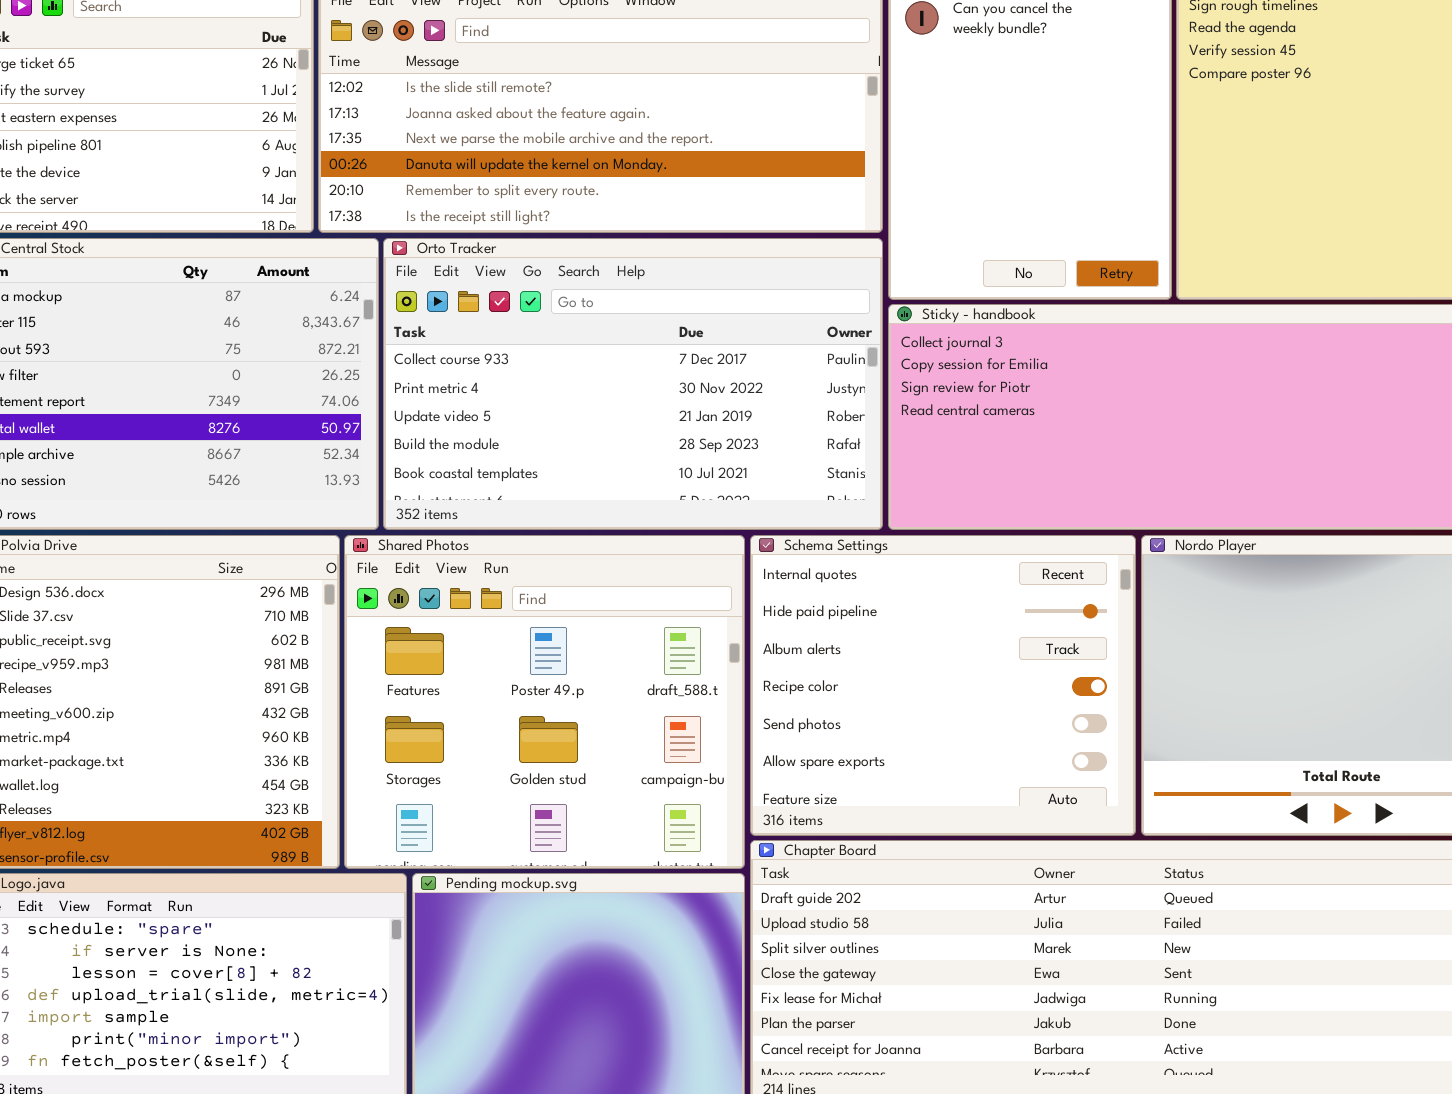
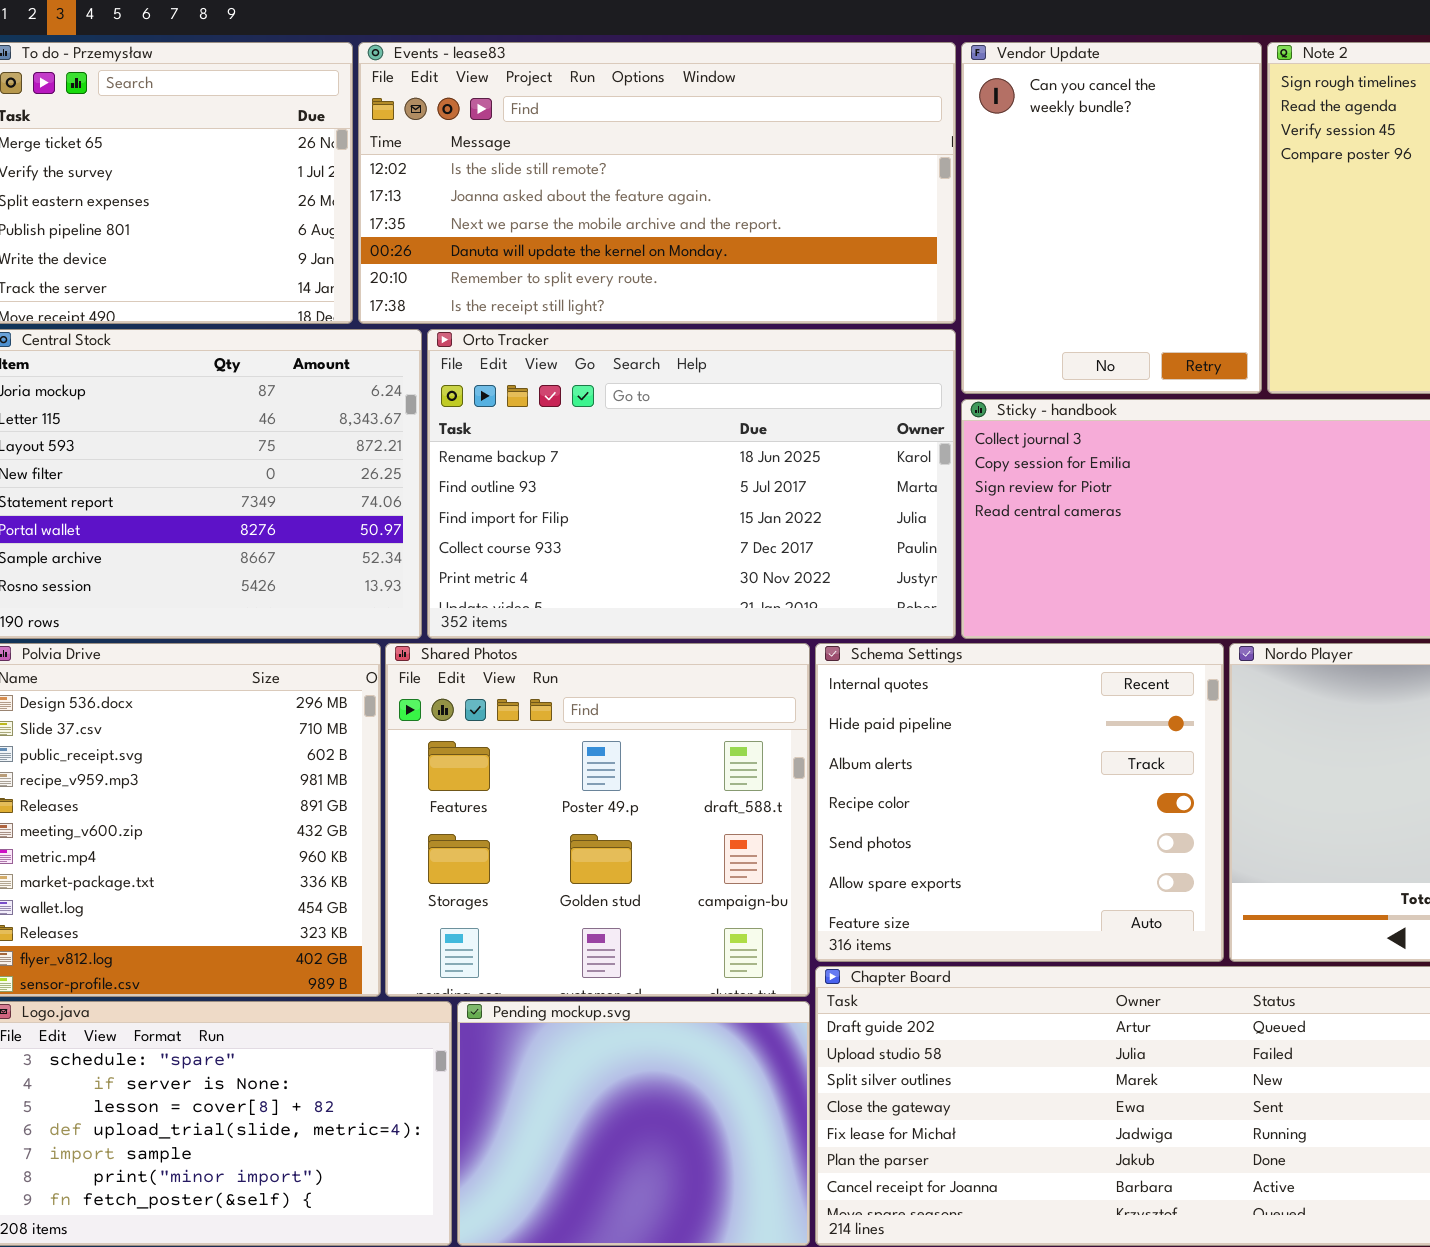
Orto Tracker: [383,238,883,530] -> [427,329,956,639], scrolled up 3 rows

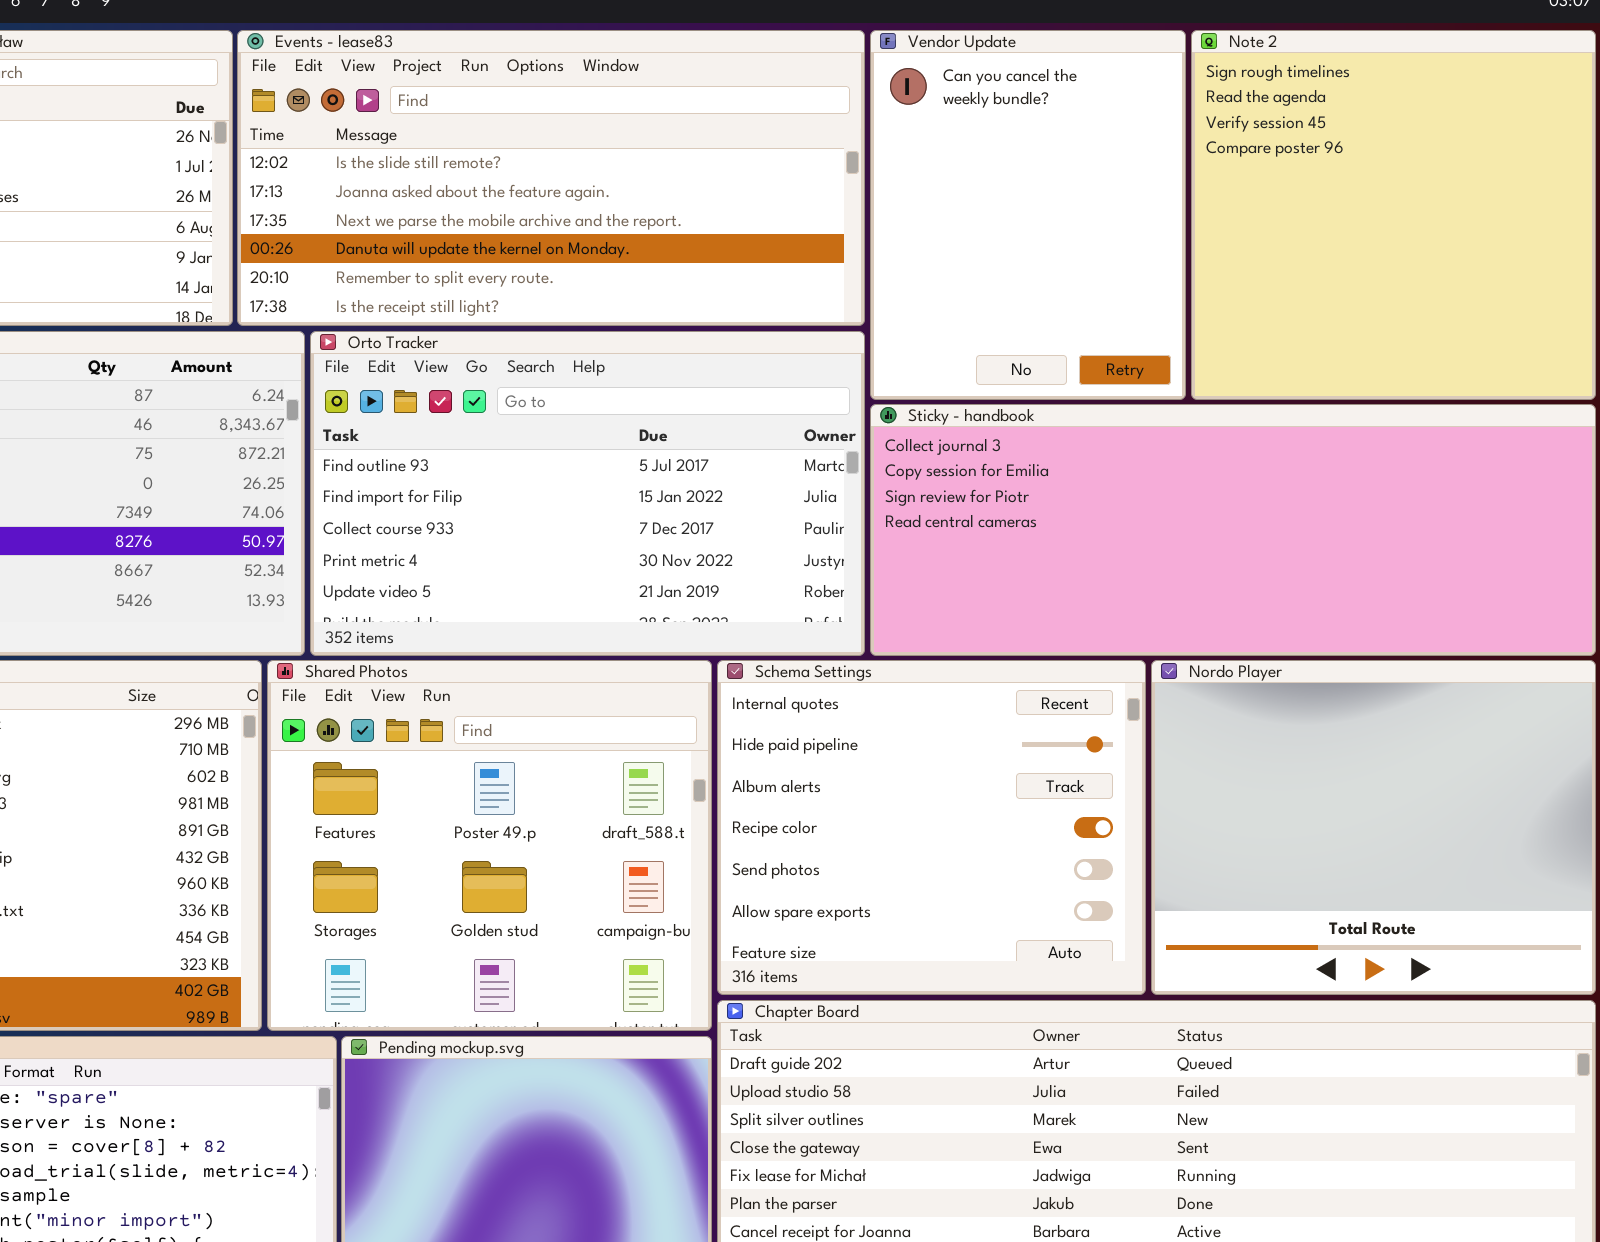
Orto Tracker: [427,329,956,639] -> [310,331,865,656], scrolled down 1 row

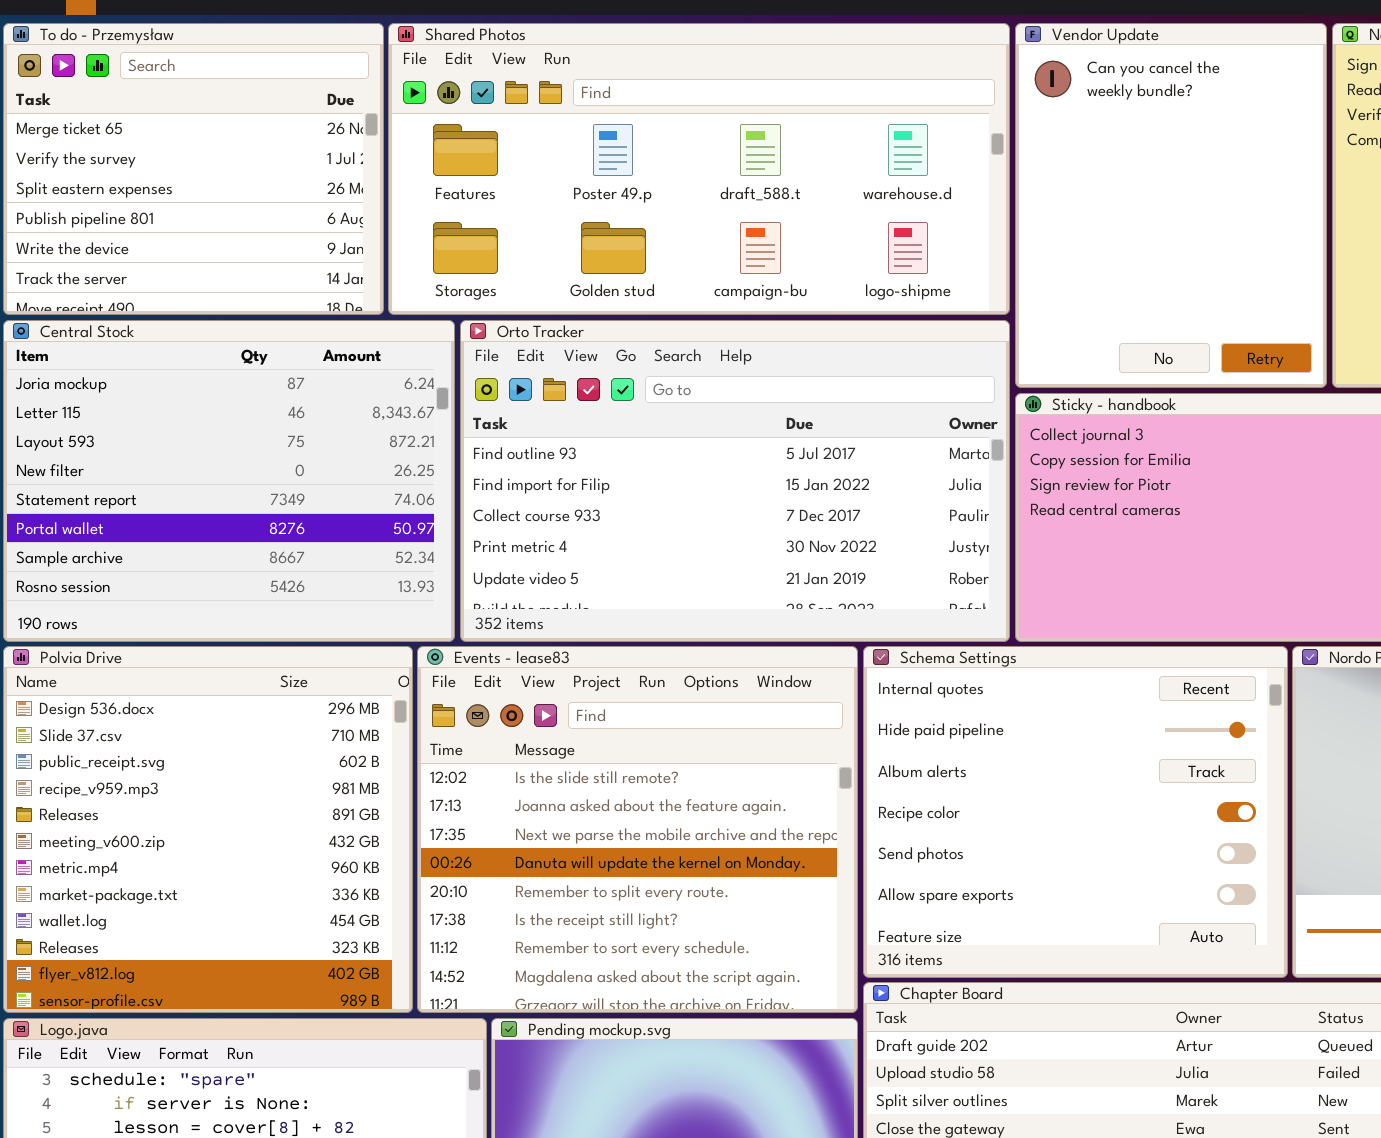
Events - lease83: [237,30,865,326] -> [417,646,858,1013], moved, resized
Shared Photos: [267,660,712,1031] -> [388,23,1010,315], moved, resized

